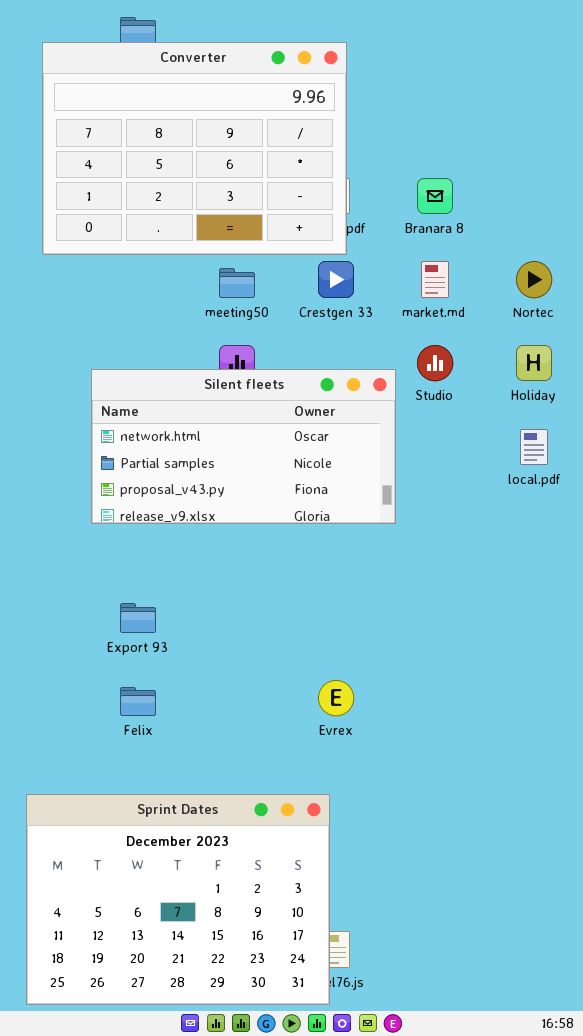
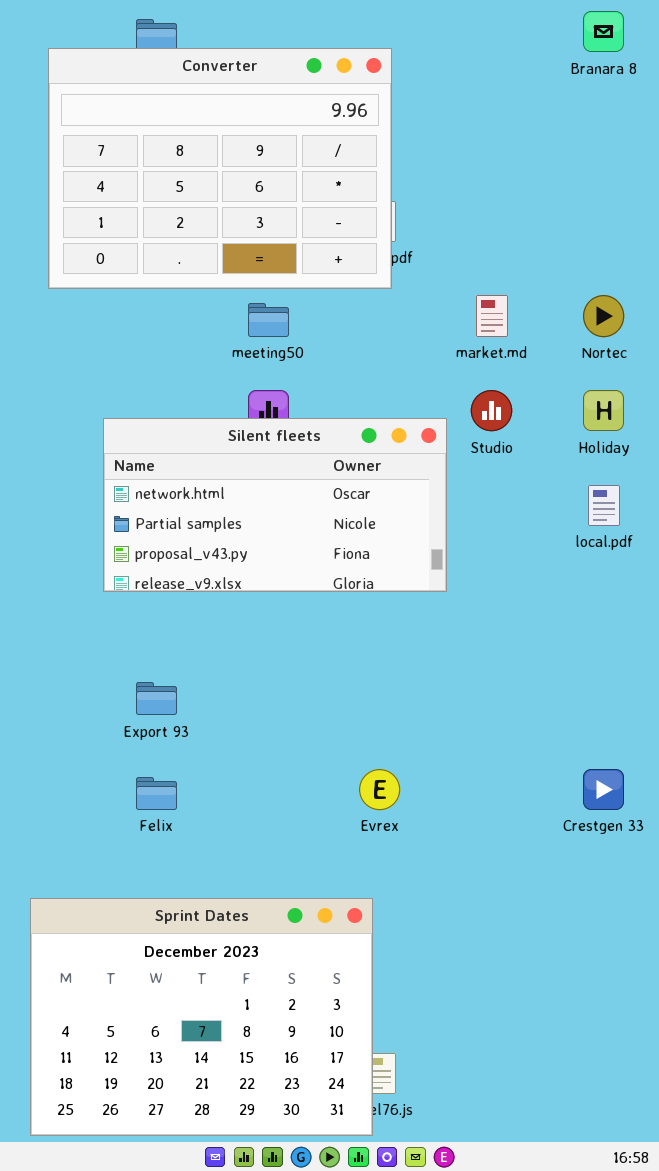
Branara 8: [417,178,453,214] -> [583,11,624,52], moved
Crestgen 33: [318,261,354,298] -> [583,769,624,810], moved

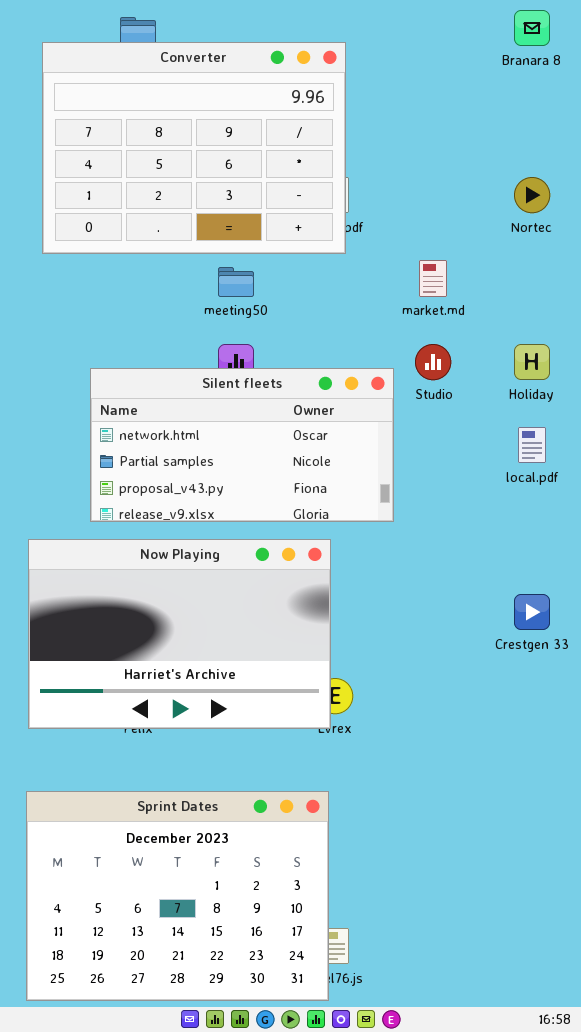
Nortec: [583,295,624,337] -> [514,177,550,213], moved
Now Playing: none -> [28,539,331,729], opened
Crestgen 33: [583,769,624,810] -> [514,594,550,630], moved

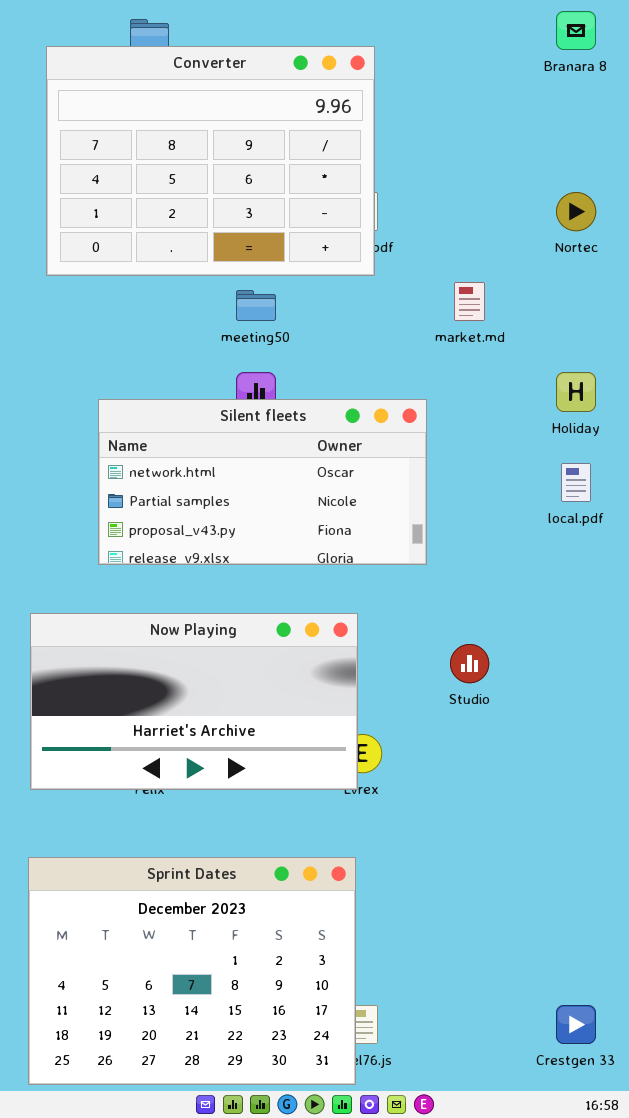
Studio: [415,344,451,380] -> [450,644,489,683], moved
Now Playing: [28,539,331,729] -> [30,613,358,790], resized
Crestgen 33: [514,594,550,630] -> [556,1005,596,1044], moved

